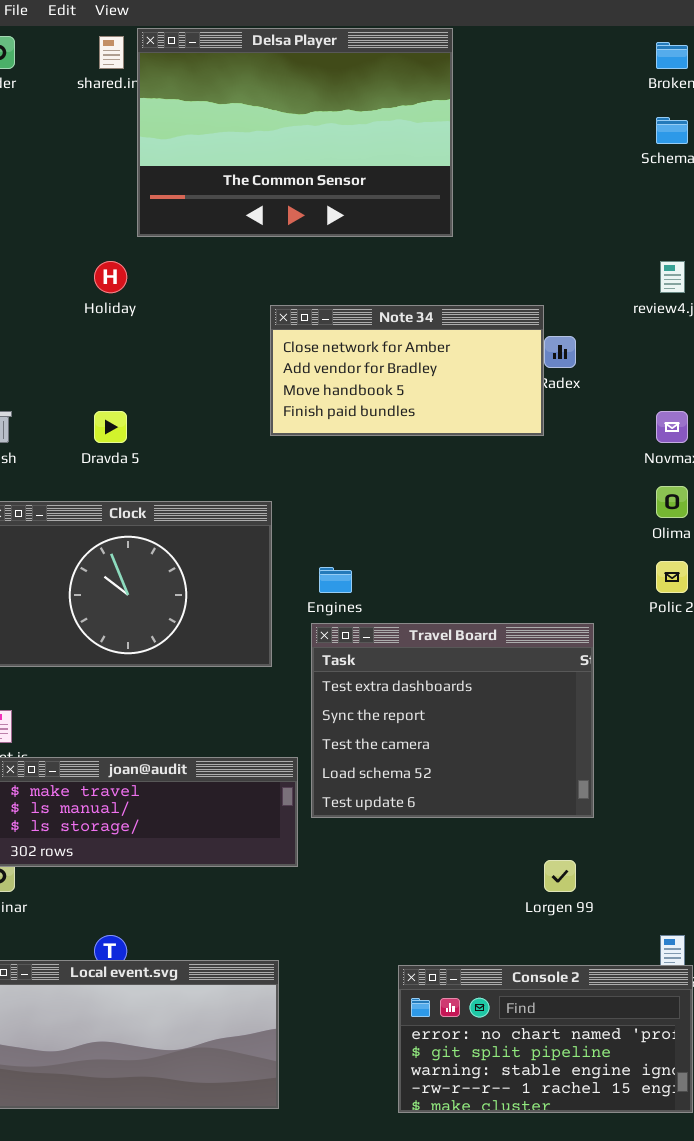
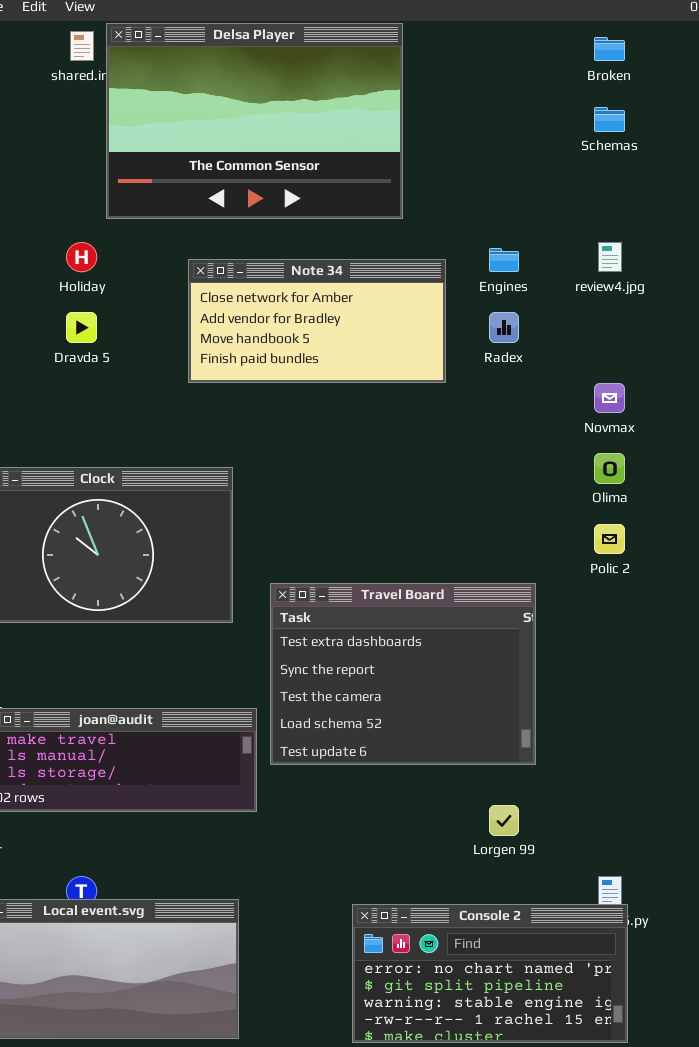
Note 34: [270,305,544,436] -> [188,259,446,383], moved
Dravda 5: [94,411,127,443] -> [66,312,97,343], moved
Engines: [319,567,352,593] -> [489,248,519,272], moved

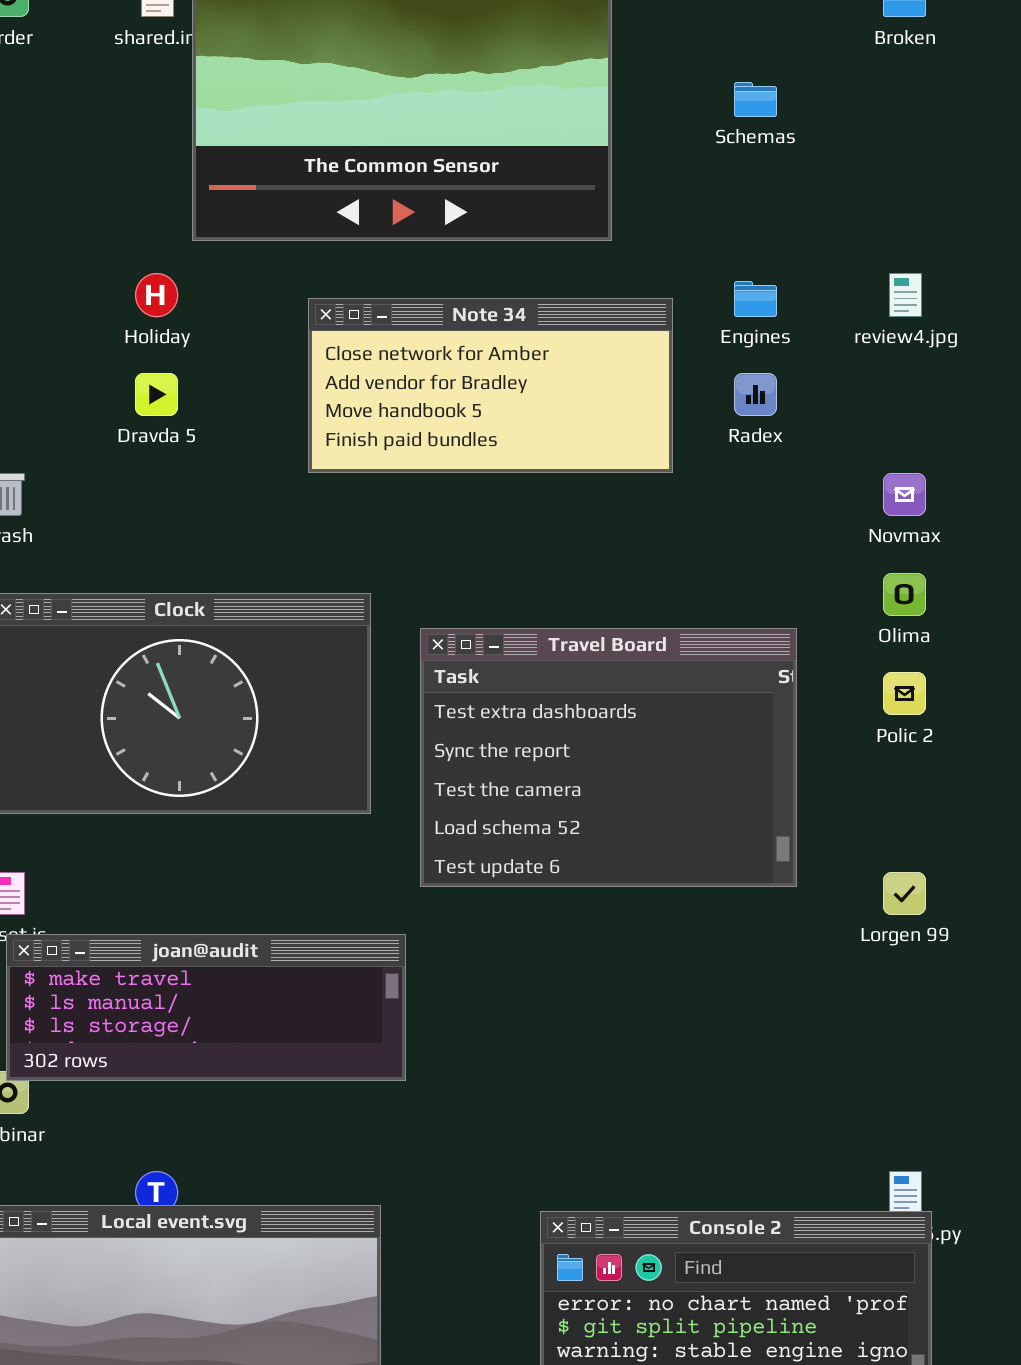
Schemas: [594,107,625,132] -> [734,82,777,117], moved
Travel Board: [270,583,536,765] -> [420,628,797,887], moved
Lorgen 99: [489,805,519,836] -> [883,872,926,915], moved

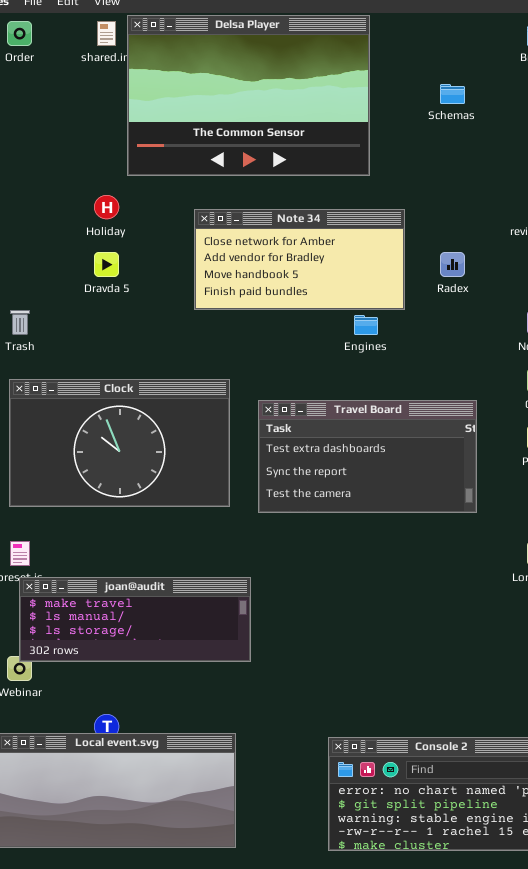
Engines: [734,281,777,317] -> [354,315,378,335], moved
Travel Board: [420,628,797,887] -> [258,400,477,513], resized

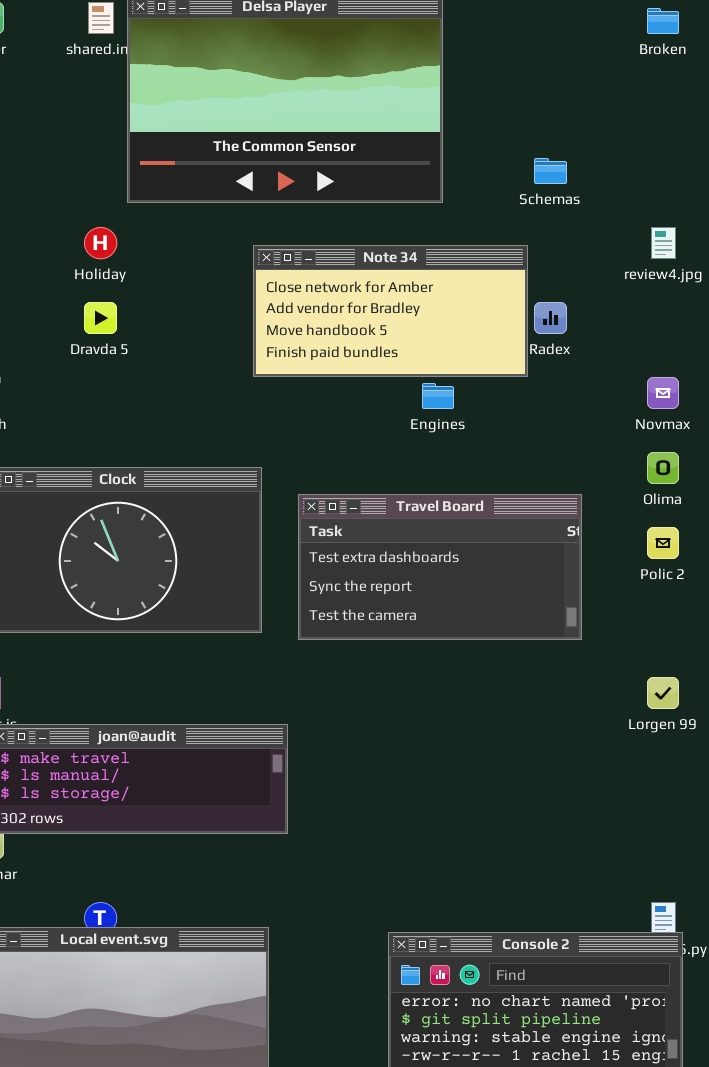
Schemas: [440,84,465,104] -> [534,158,567,184], moved
Note 34: [194,209,405,310] -> [253,245,528,377], moved

